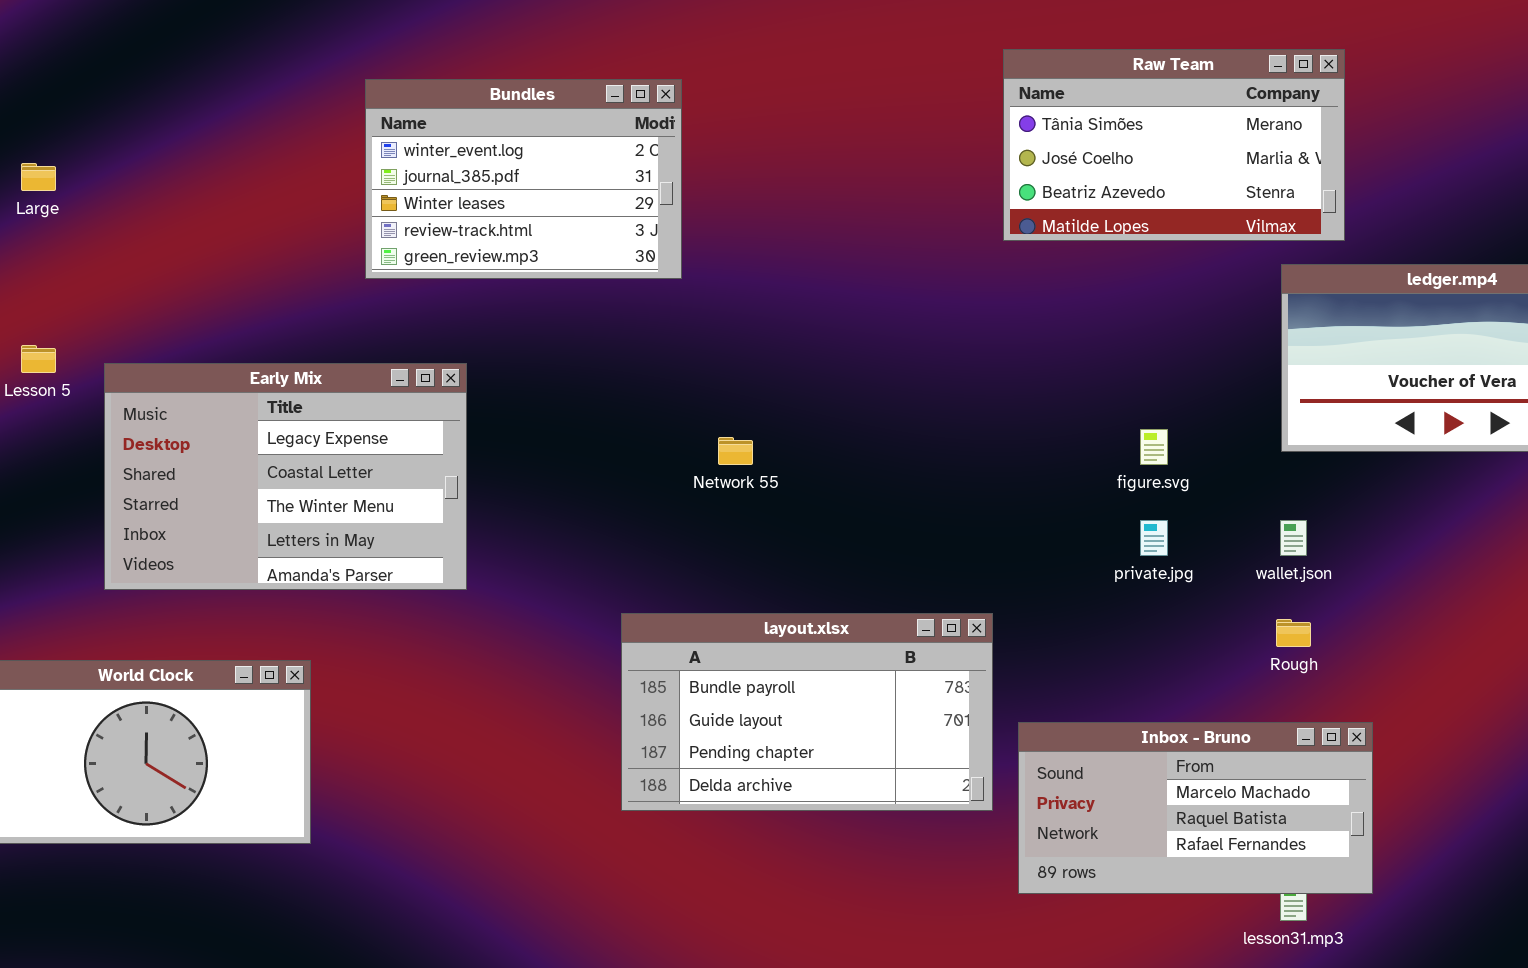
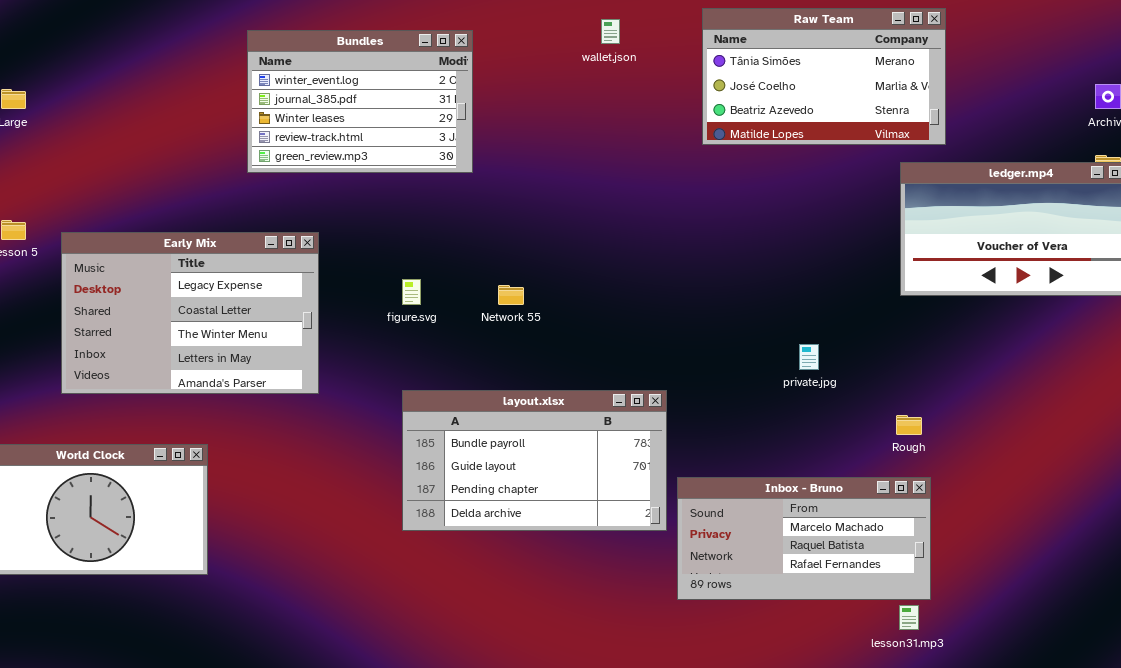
figure.svg: [1140,429,1168,465] -> [402,279,421,305], moved
wallet.json: [1280,520,1307,556] -> [601,19,620,44], moved
layout.xlsx: [621,613,993,811] -> [402,390,667,531], moved
Inbox - Bruno: [1018,722,1373,894] -> [677,477,931,600], moved

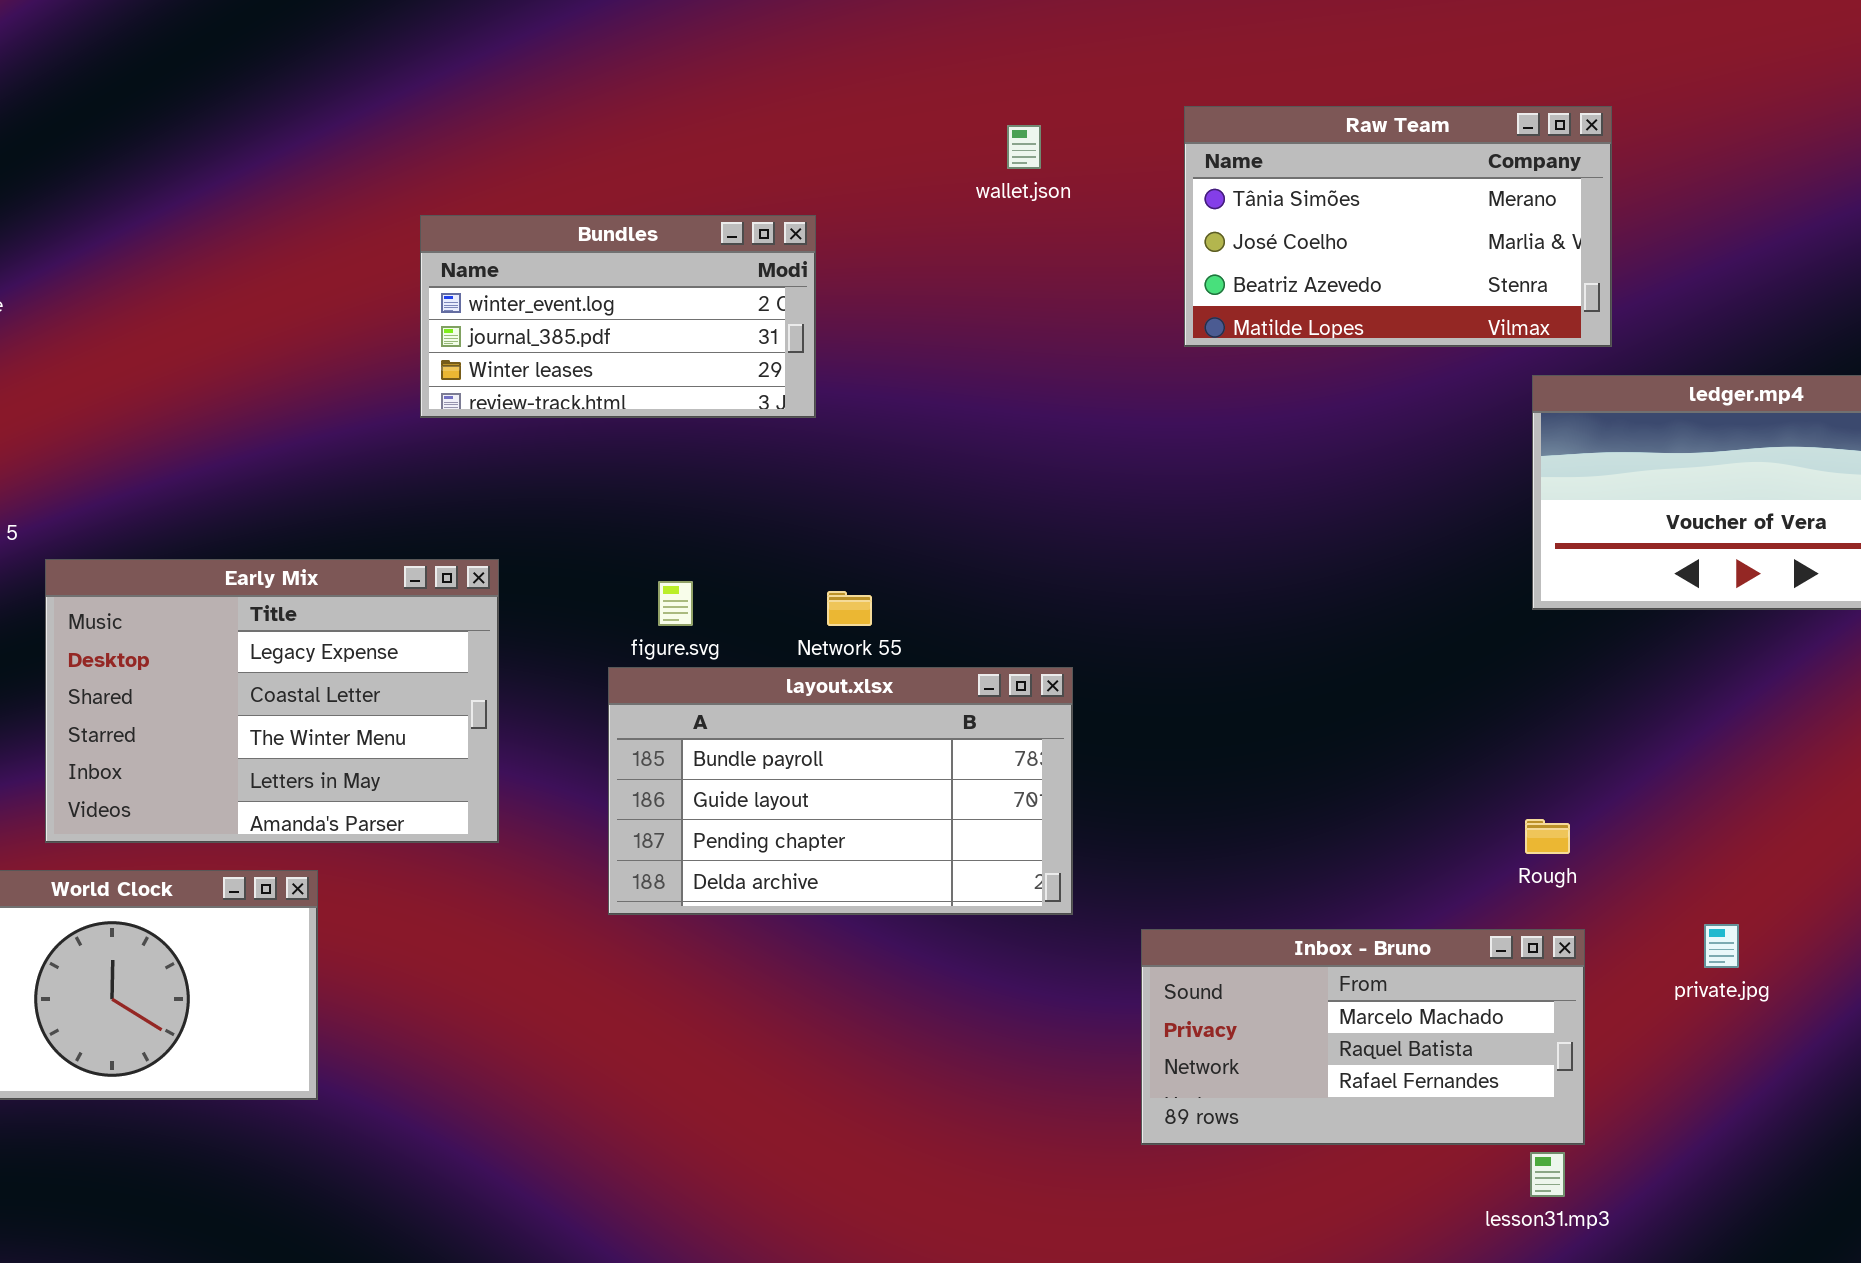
Bundles: [247,30,473,173] -> [420,215,816,418], moved, resized
Early Mix: [61,232,319,394] -> [45,559,499,843], moved
private.jpg: [799,344,819,370] -> [1704,924,1739,968], moved
layout.xlsx: [402,390,667,531] -> [608,667,1073,915], moved

